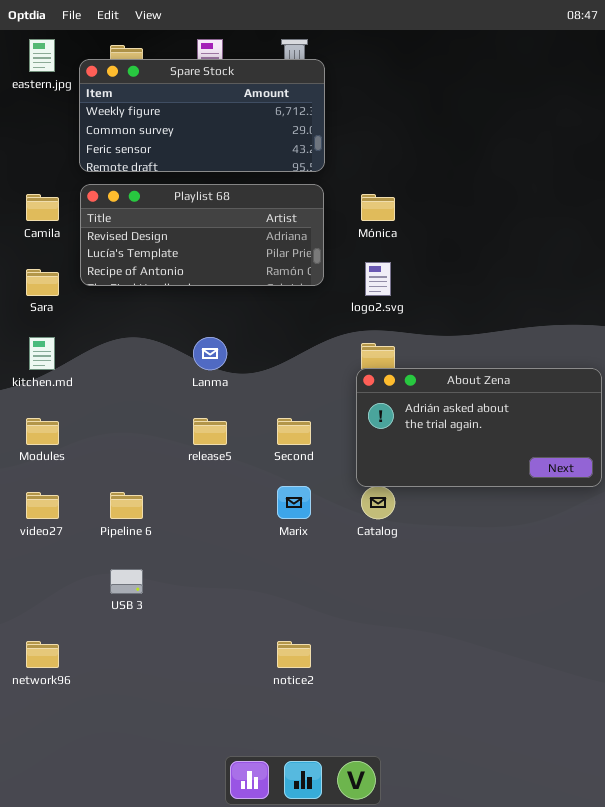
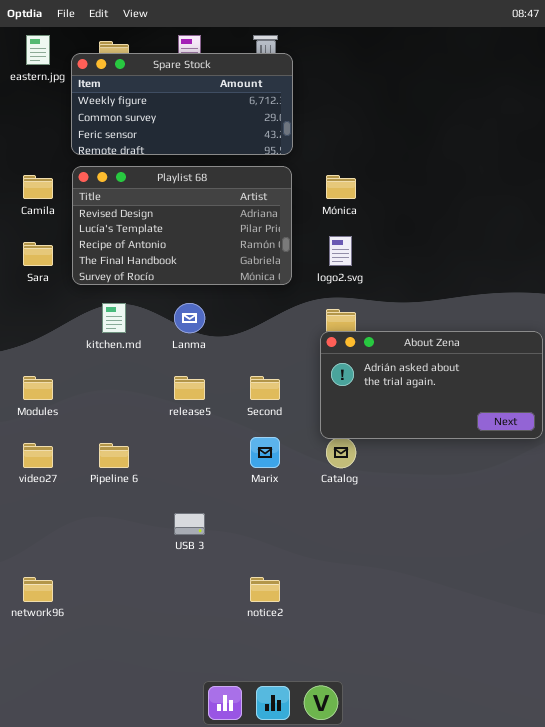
Playlist 68: [80,184,324,286] -> [72,166,292,285], resized
kitchen.md: [29,337,55,370] -> [102,303,126,333], moved
USB 3: [110,569,143,594] -> [174,513,205,535], moved

